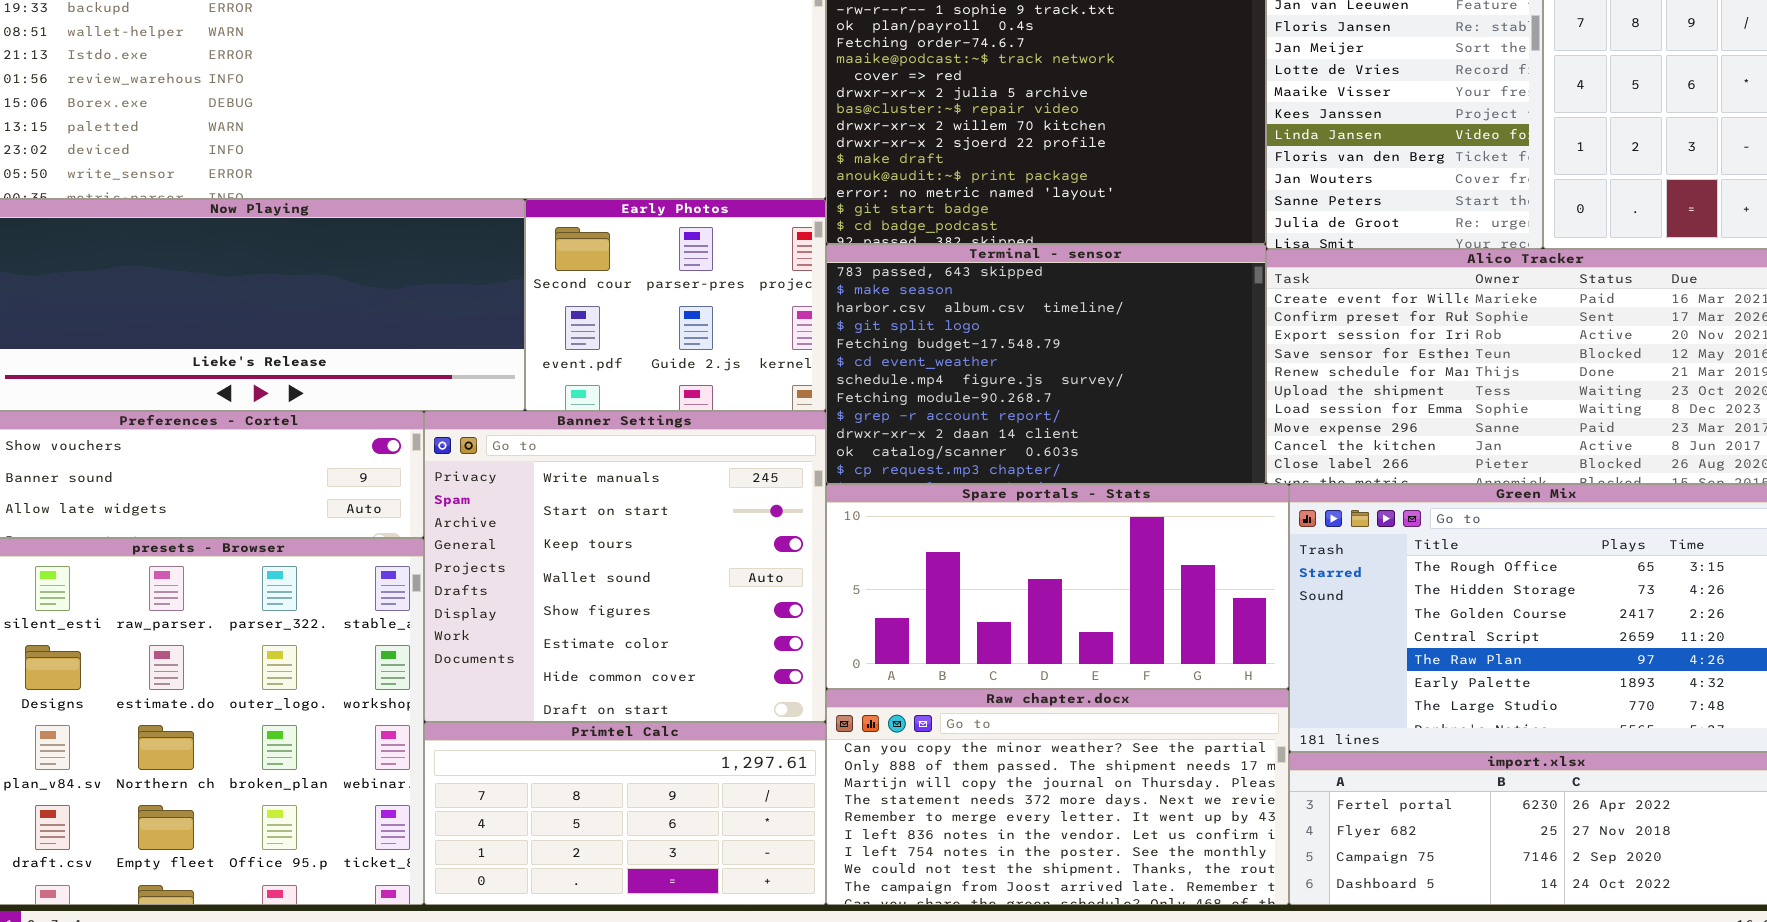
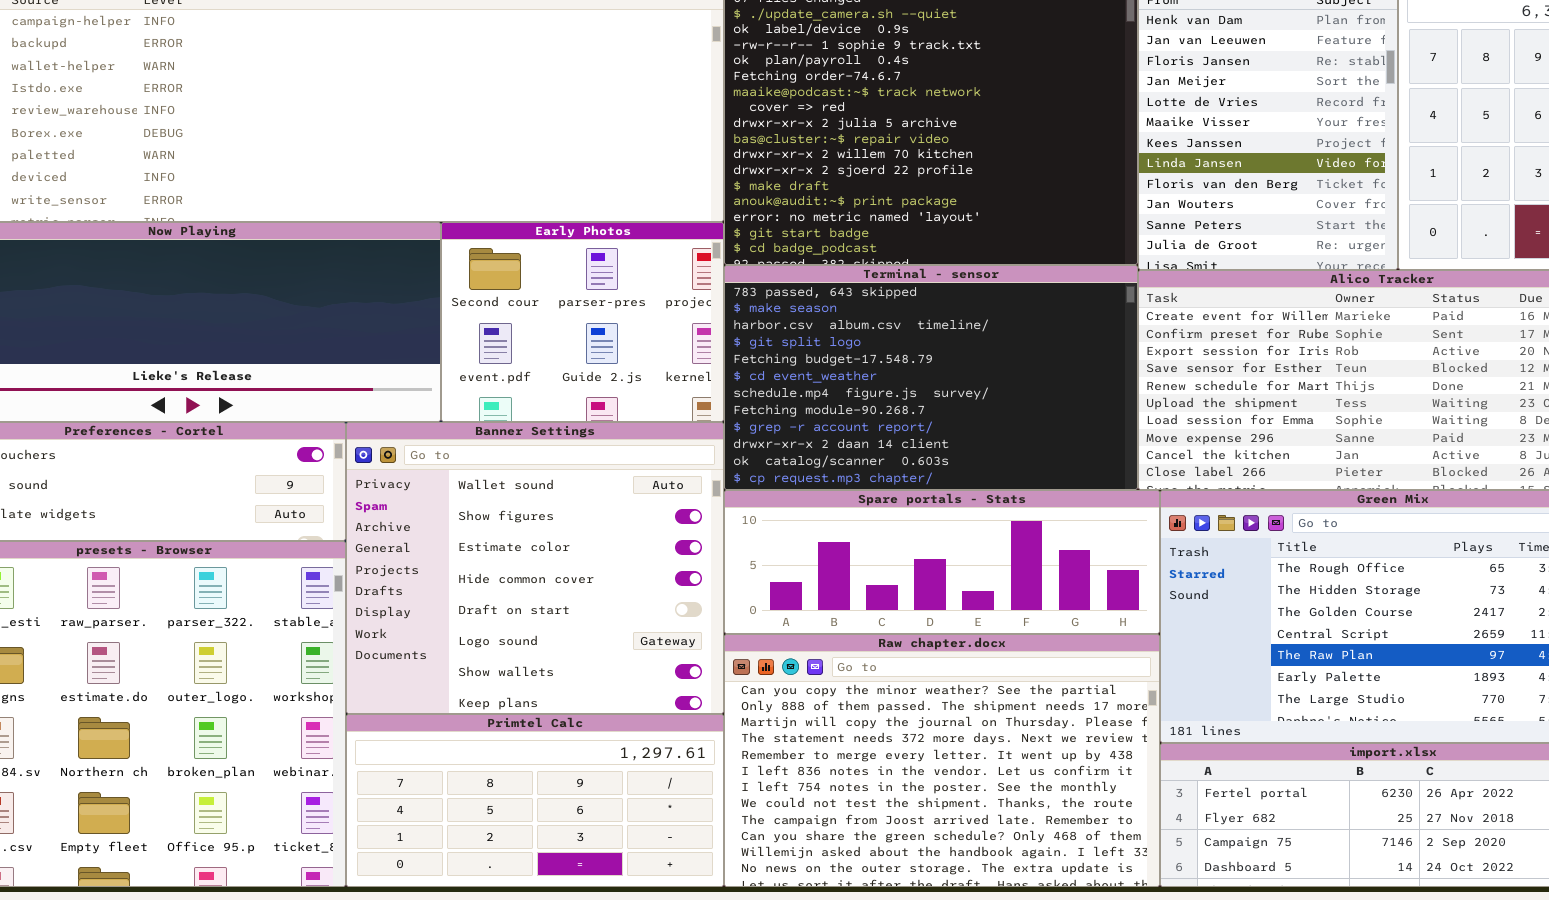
Banner Settings: [424,411,826,722] -> [346,422,724,714], scrolled down 3 rows
Spare portals - Stats: [826,484,1289,689] -> [724,490,1160,634], resized
Raw chapter.docx: [826,689,1289,905] -> [724,634,1160,887], resized

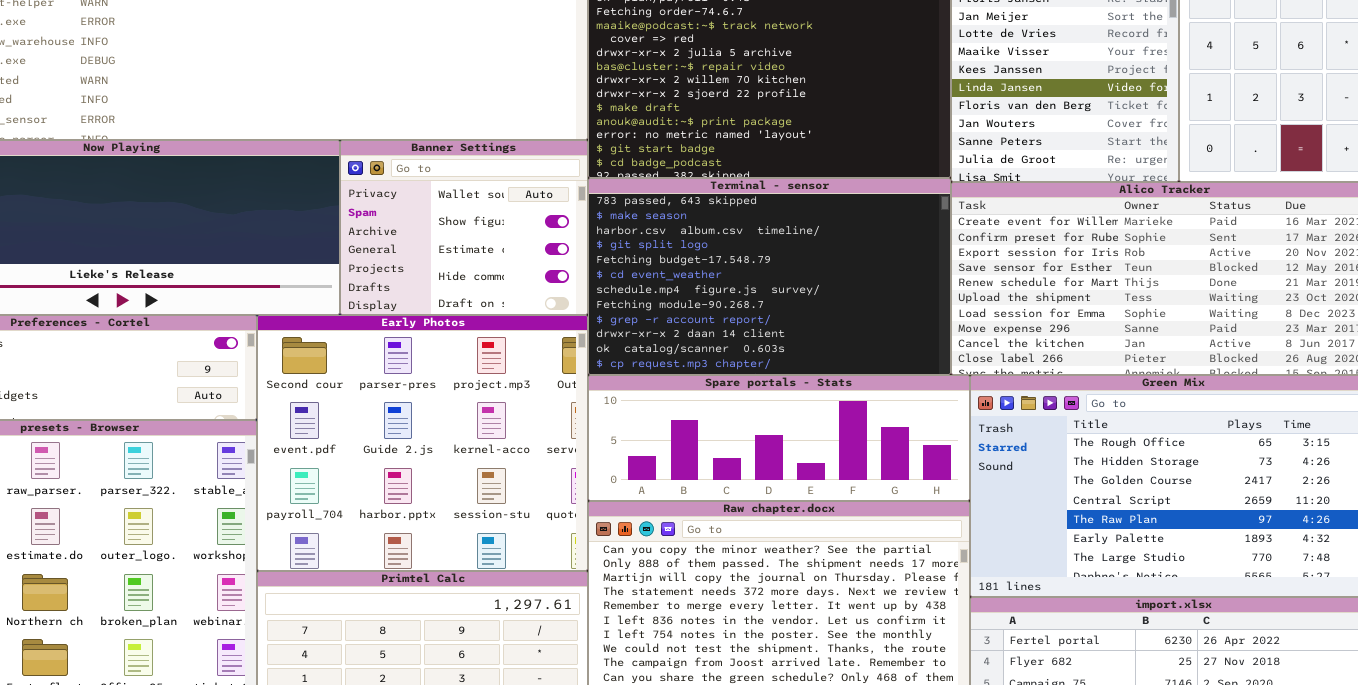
Early Photos: [441,222,724,422] -> [257,315,588,571], moved, resized
Banner Settings: [346,422,724,714] -> [340,140,588,315], moved, resized

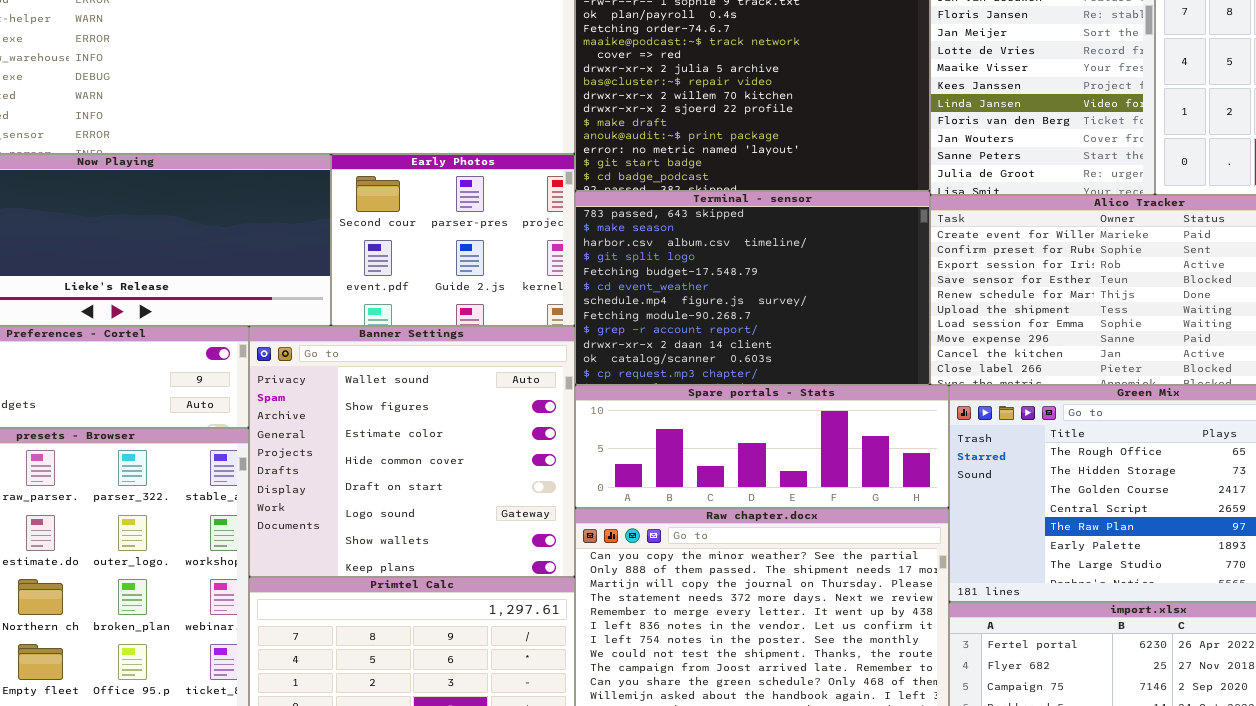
Banner Settings: [340,140,588,315] -> [249,326,575,577], moved, resized
Early Photos: [257,315,588,571] -> [331,154,575,326], moved, resized

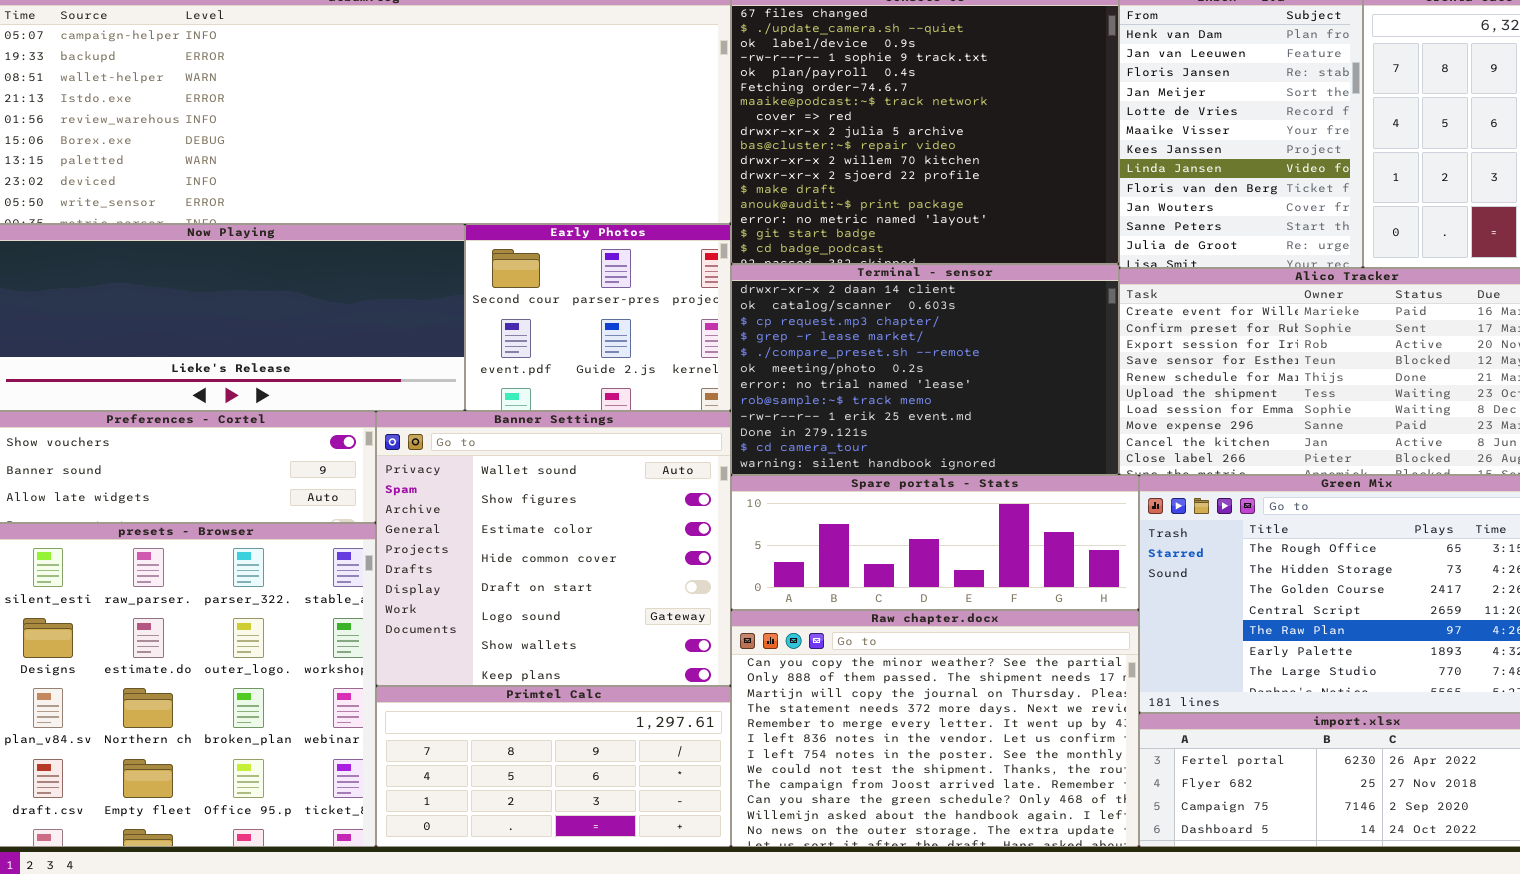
Terminal - sensor: [575,191,930,385] -> [731,264,1119,475], scrolled down 9 rows

